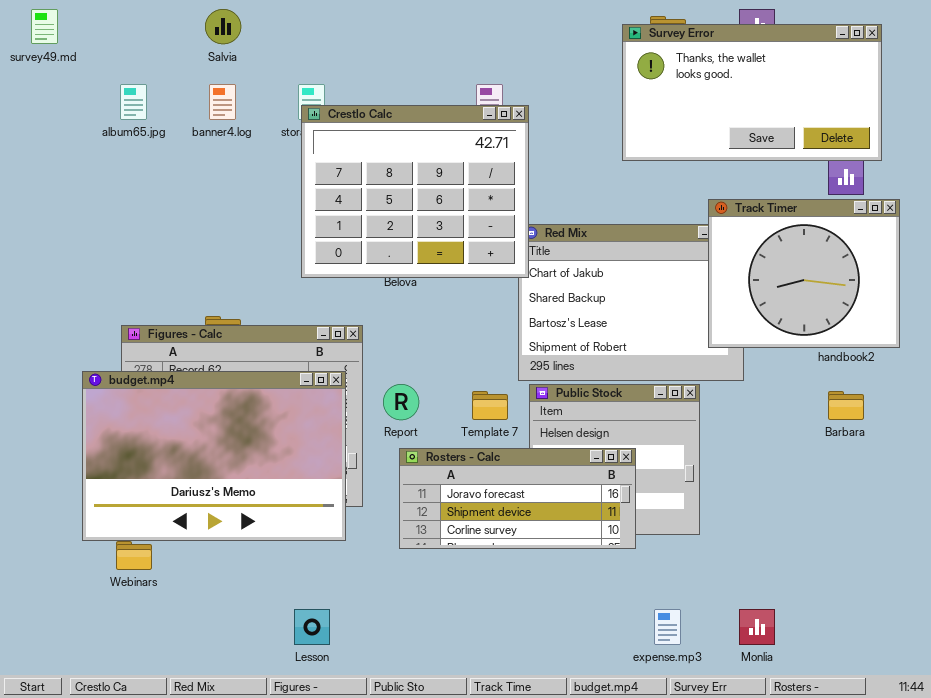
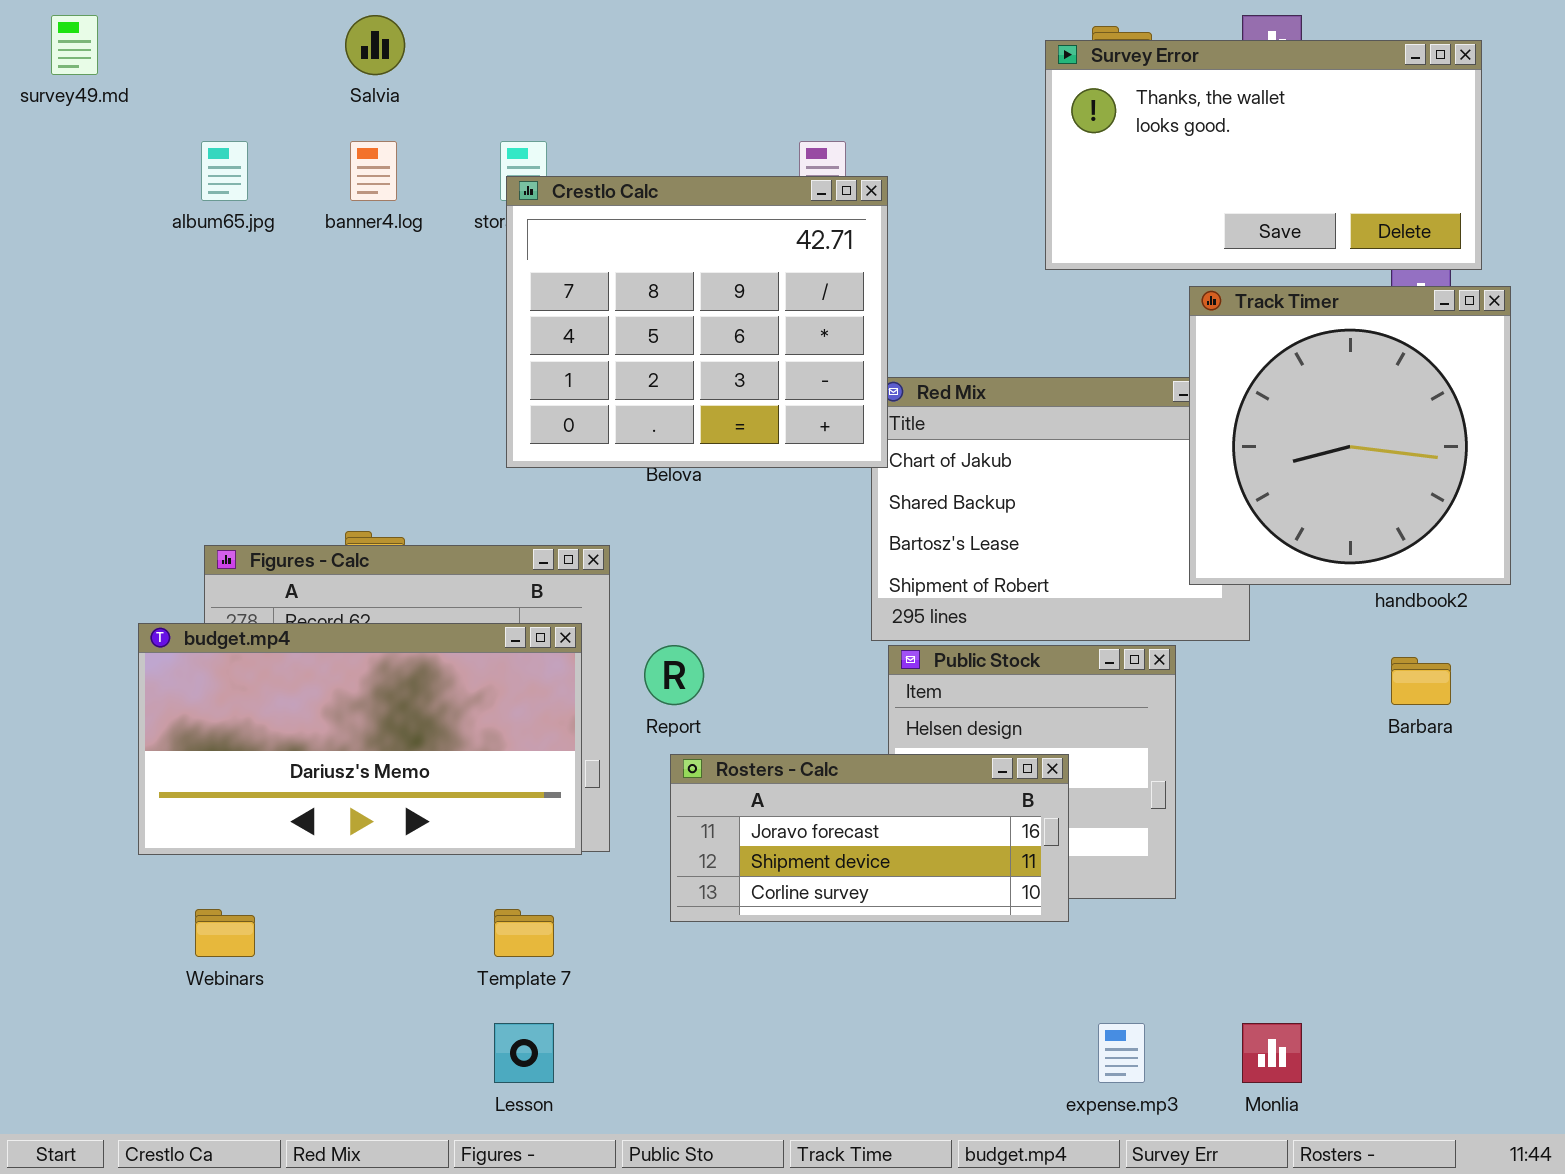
Track Timer: [708,199,900,348] -> [1189,286,1511,585], resized
budget.mp4: [82,371,346,541] -> [138,623,582,855], resized
Template 7: [472,391,508,420] -> [494,909,554,957], moved

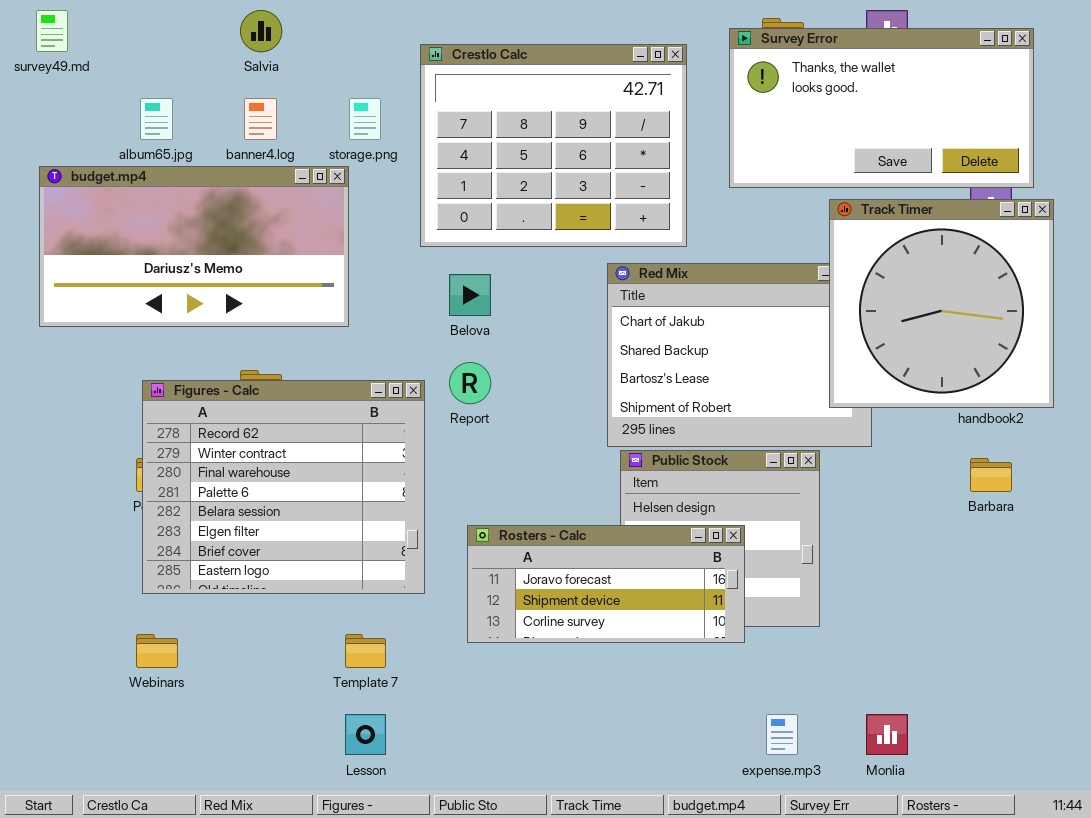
Crestlo Calc: [506,176,888,468] -> [420,44,687,247], moved
budget.mp4: [138,623,582,855] -> [39,166,349,327], moved
Report: [644,645,704,705] -> [449,362,491,404], moved

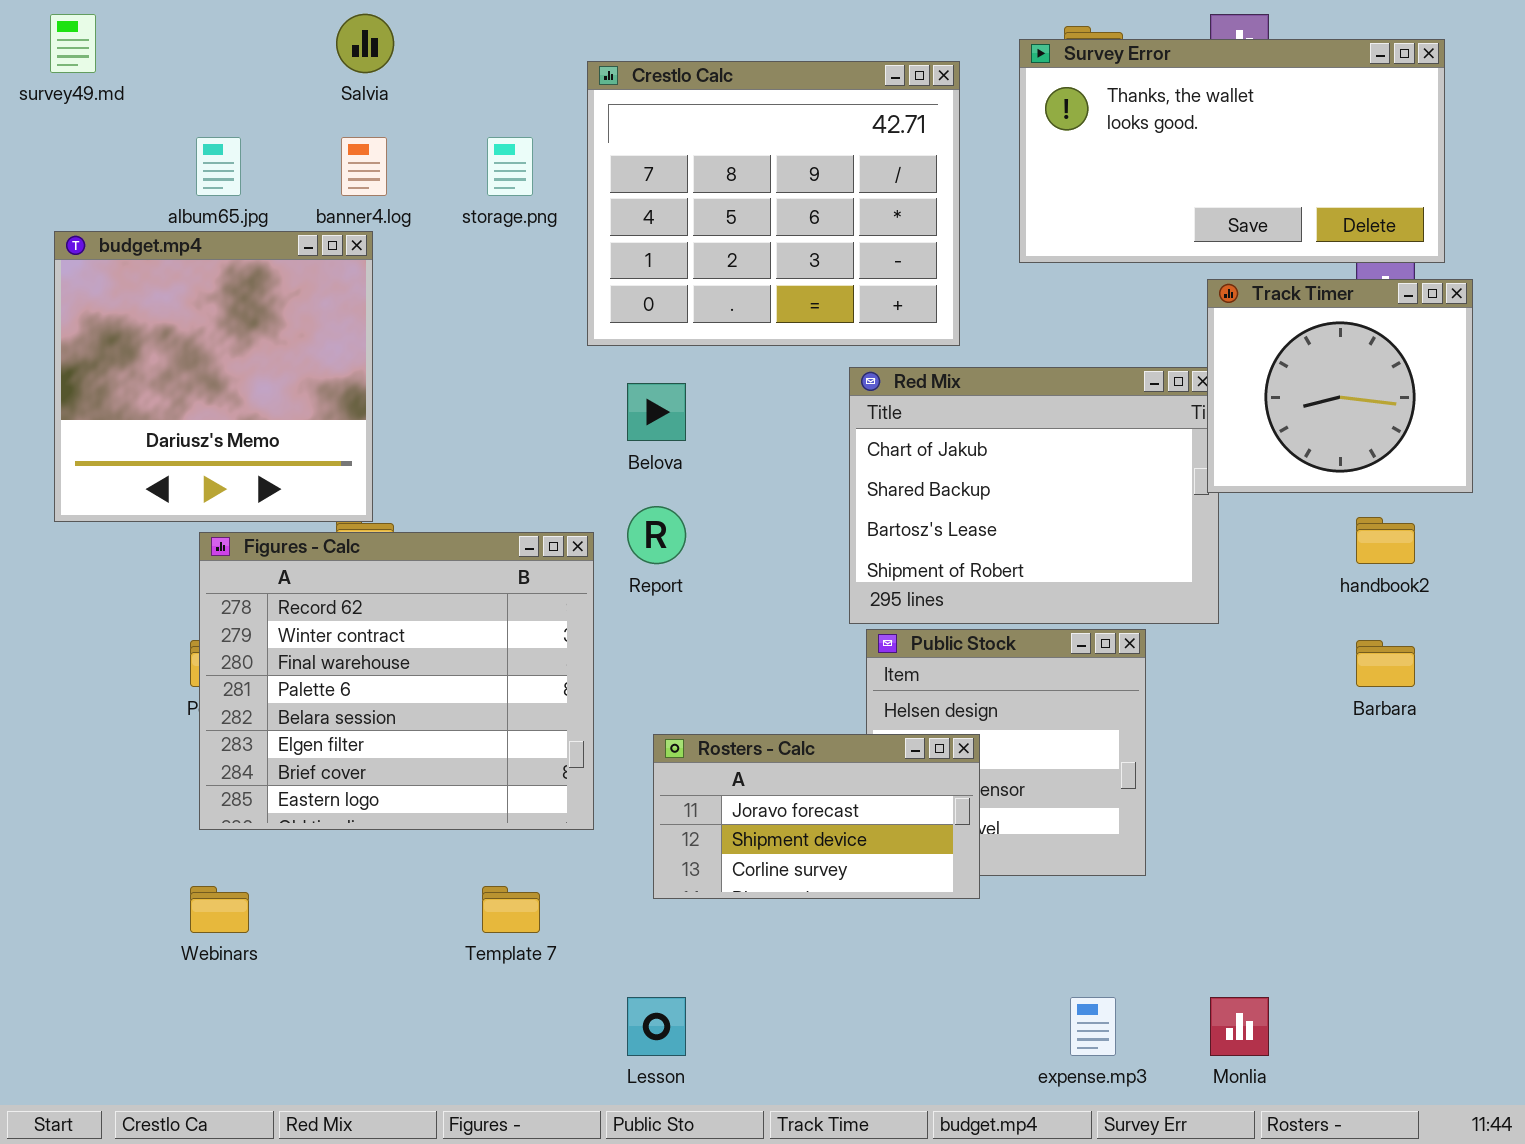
budget.mp4: [39,166,349,327] -> [54,231,373,522], resized
Track Timer: [829,199,1054,408] -> [1207,279,1473,493], resized
Rosters - Calc: [467,525,745,643] -> [653,734,980,899], resized
Lesson: [345,714,386,755] -> [627,997,686,1056], moved

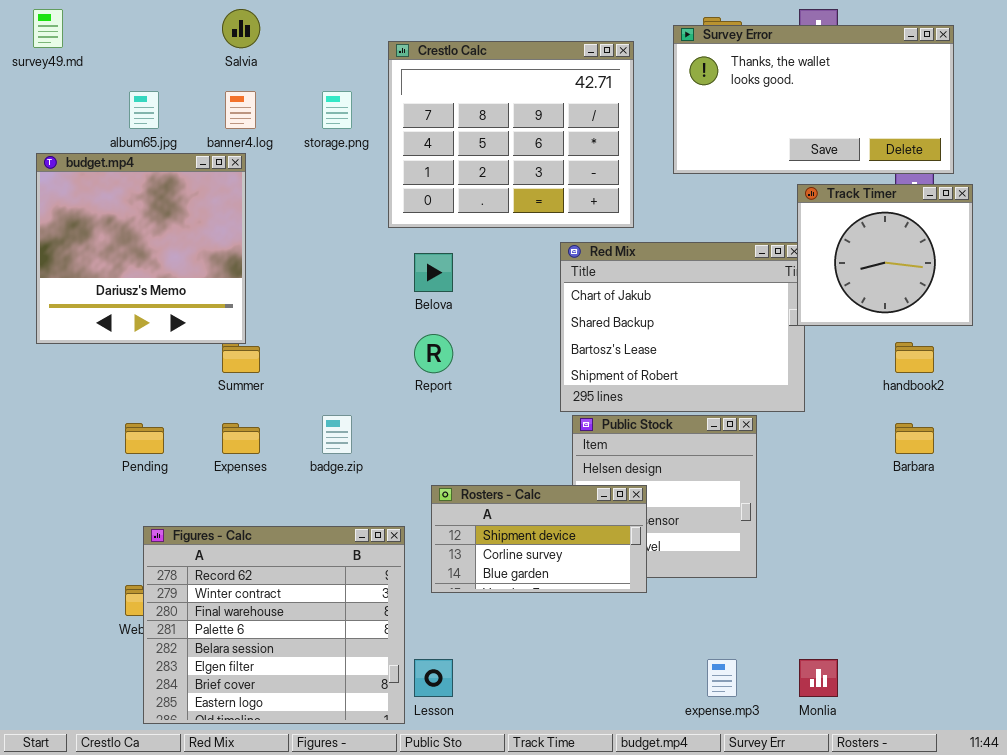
Figures - Calc: [199,532,594,830] -> [143,526,405,724], moved
Rosters - Calc: [653,734,980,899] -> [431,485,647,593], scrolled down 1 row

